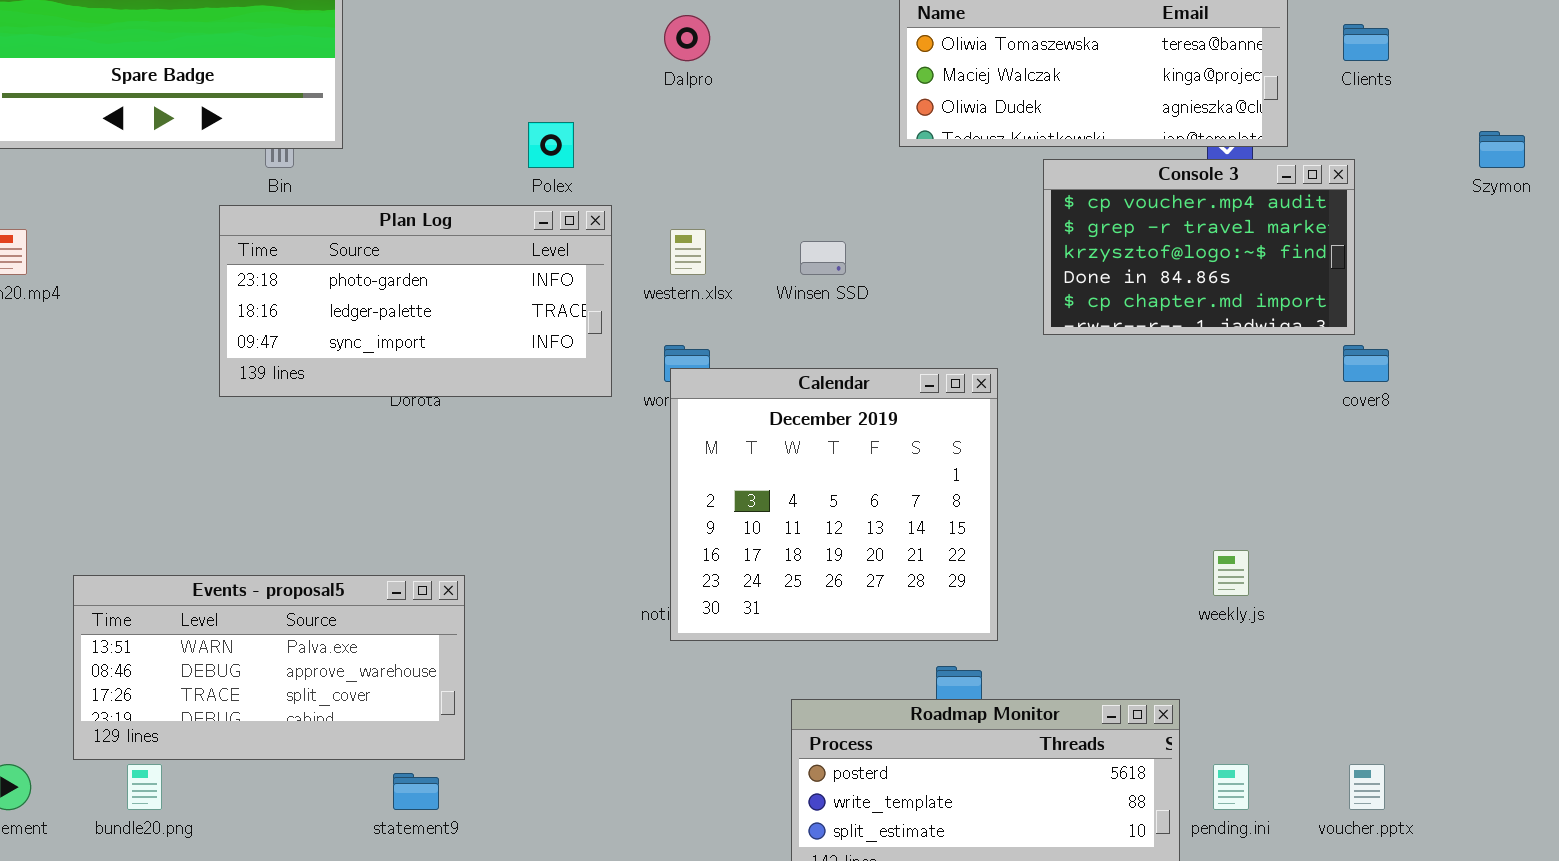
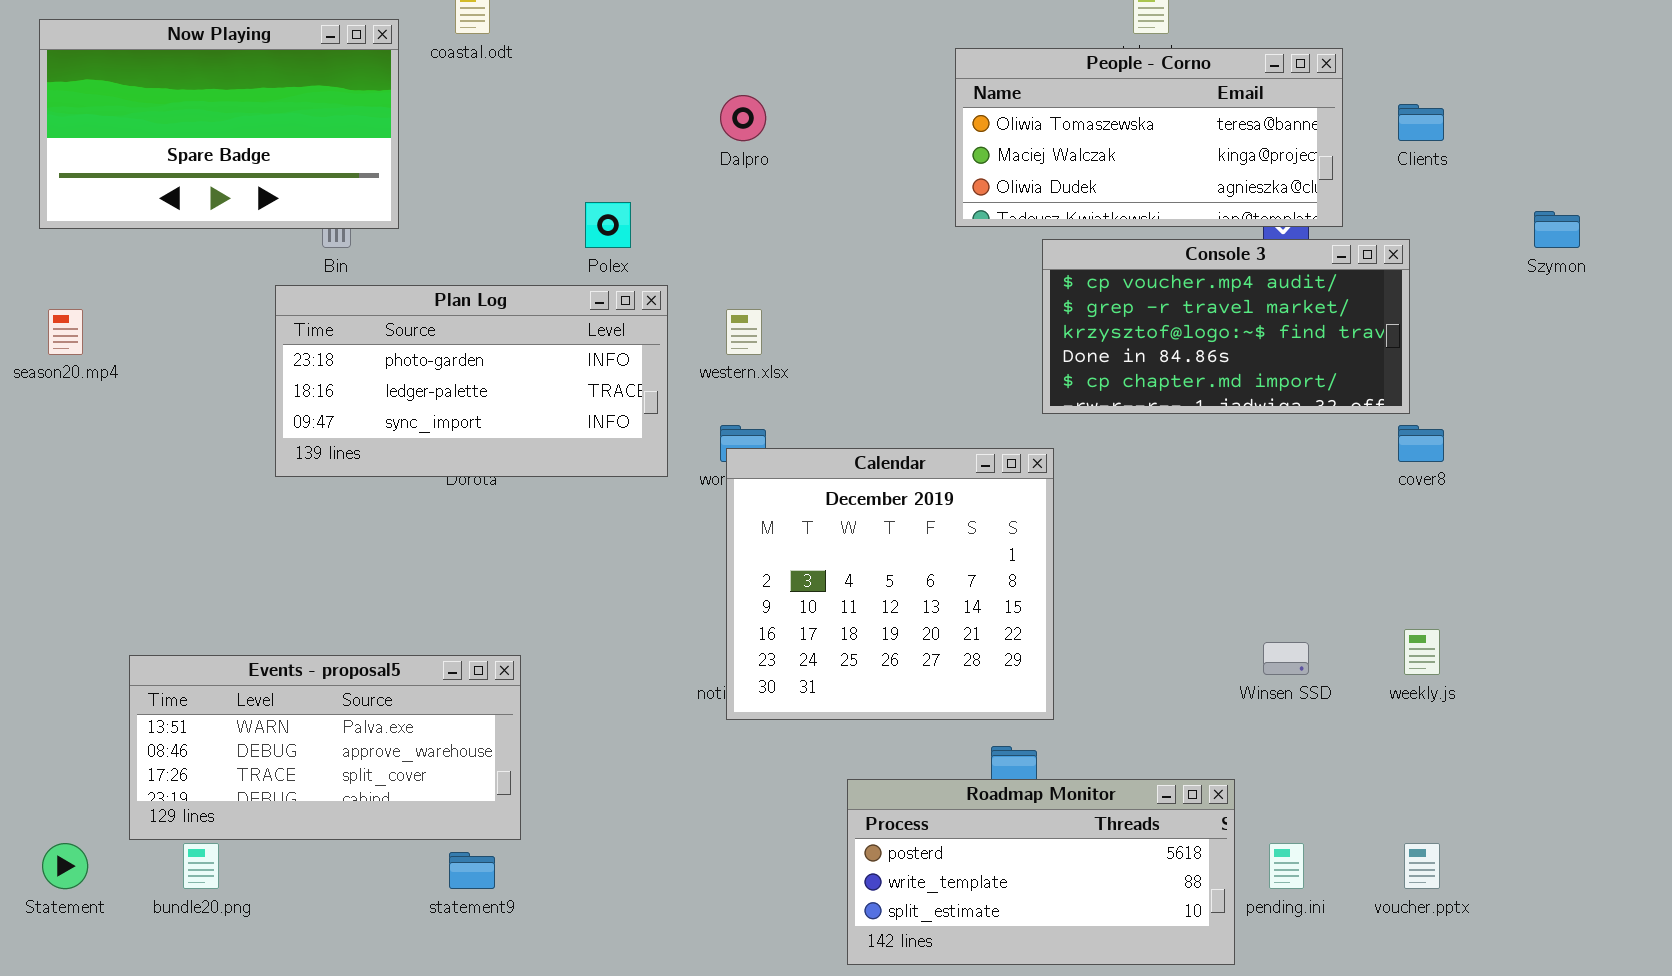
Console 3: [1043,159,1355,335] -> [1042,239,1410,414], resized
Winsen SSD: [800,241,846,275] -> [1263,642,1309,675], moved
weekly.js: [1213,550,1249,596] -> [1404,629,1440,675], moved

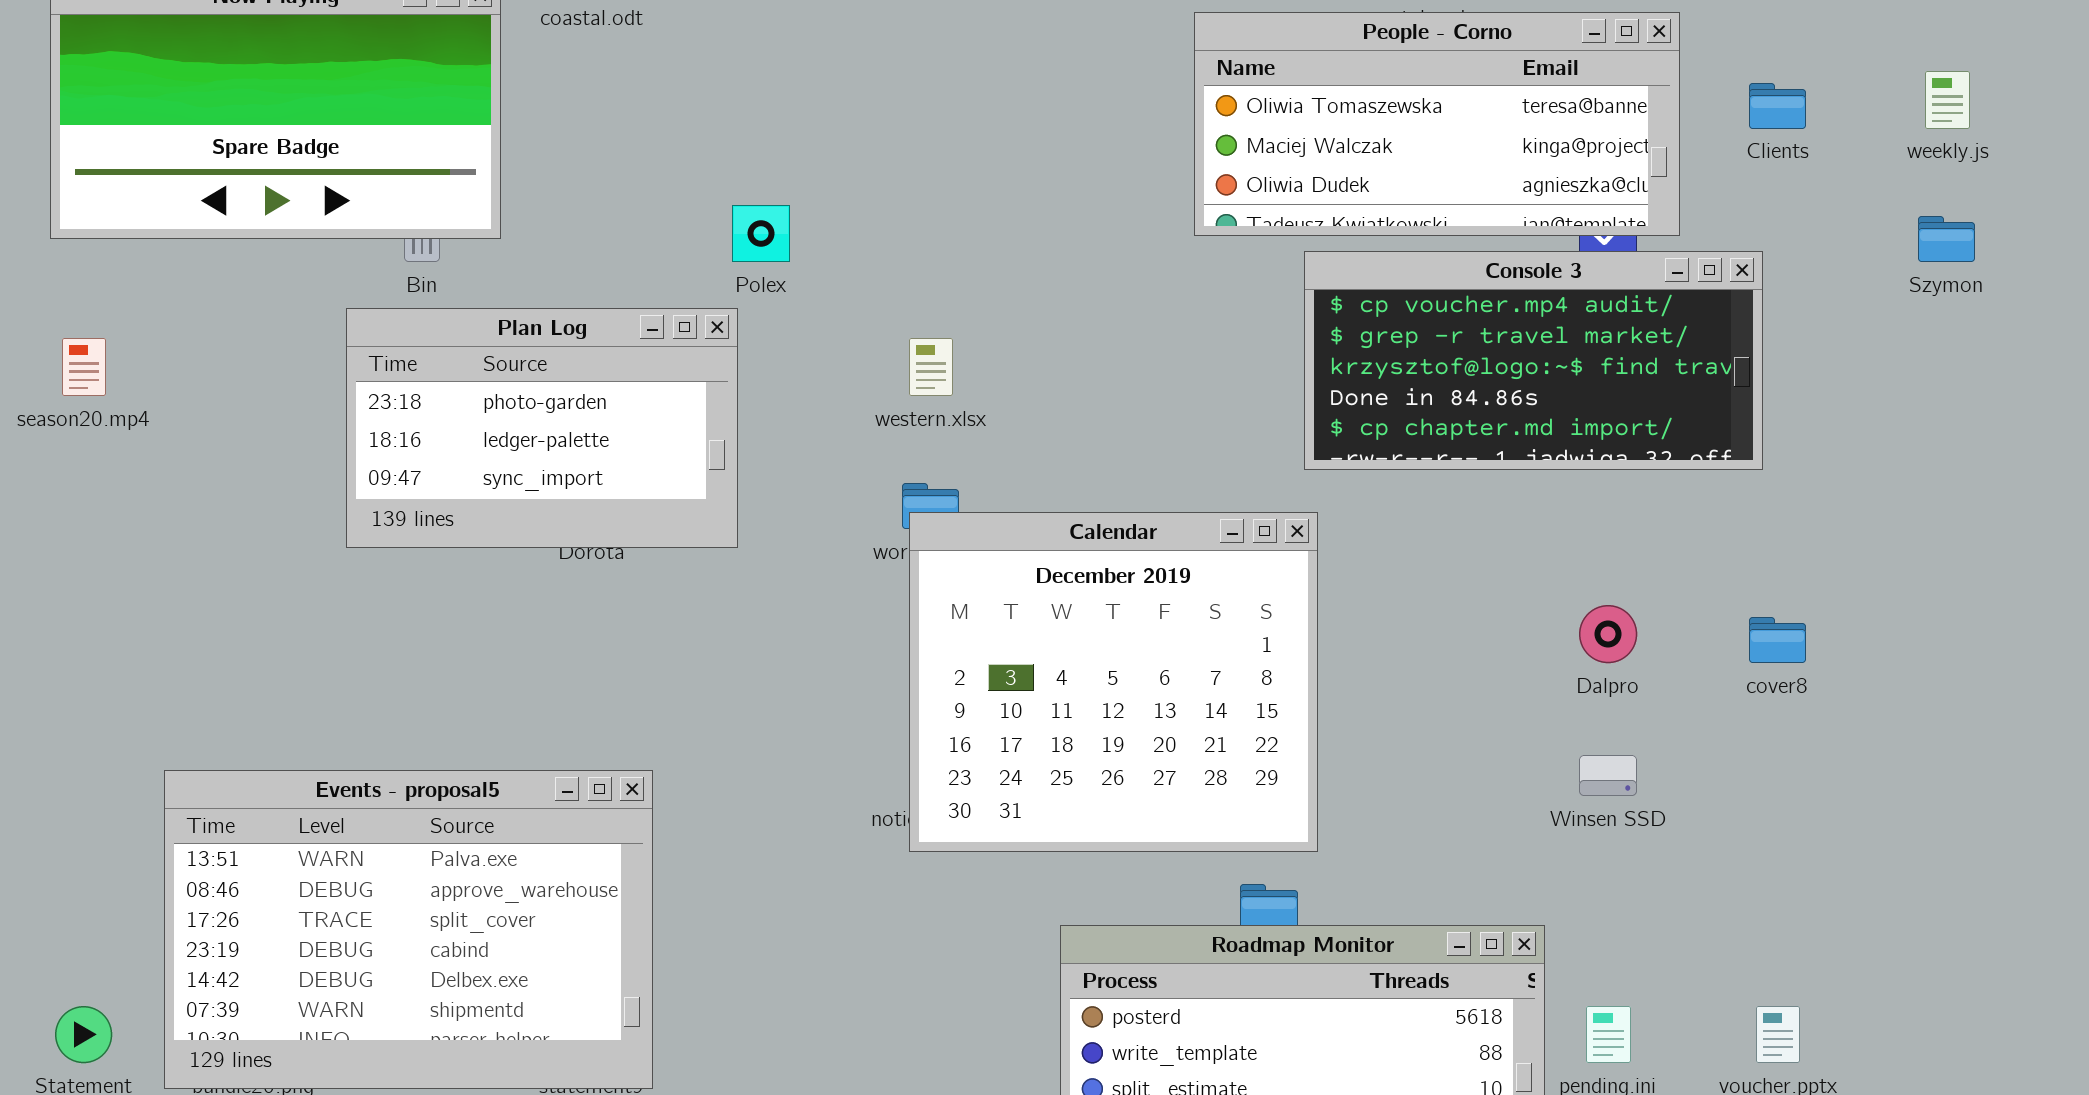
Dalpro: [720,95,766,141] -> [1579,605,1637,663], moved
Plan Log: [275,285,668,477] -> [346,308,738,548], resized
cover8: [1398,425,1444,462] -> [1749,617,1806,663], moved
weekly.js: [1404,629,1440,675] -> [1925,71,1970,129], moved
Events - proposal5: [129,655,521,840] -> [164,770,653,1089], resized

